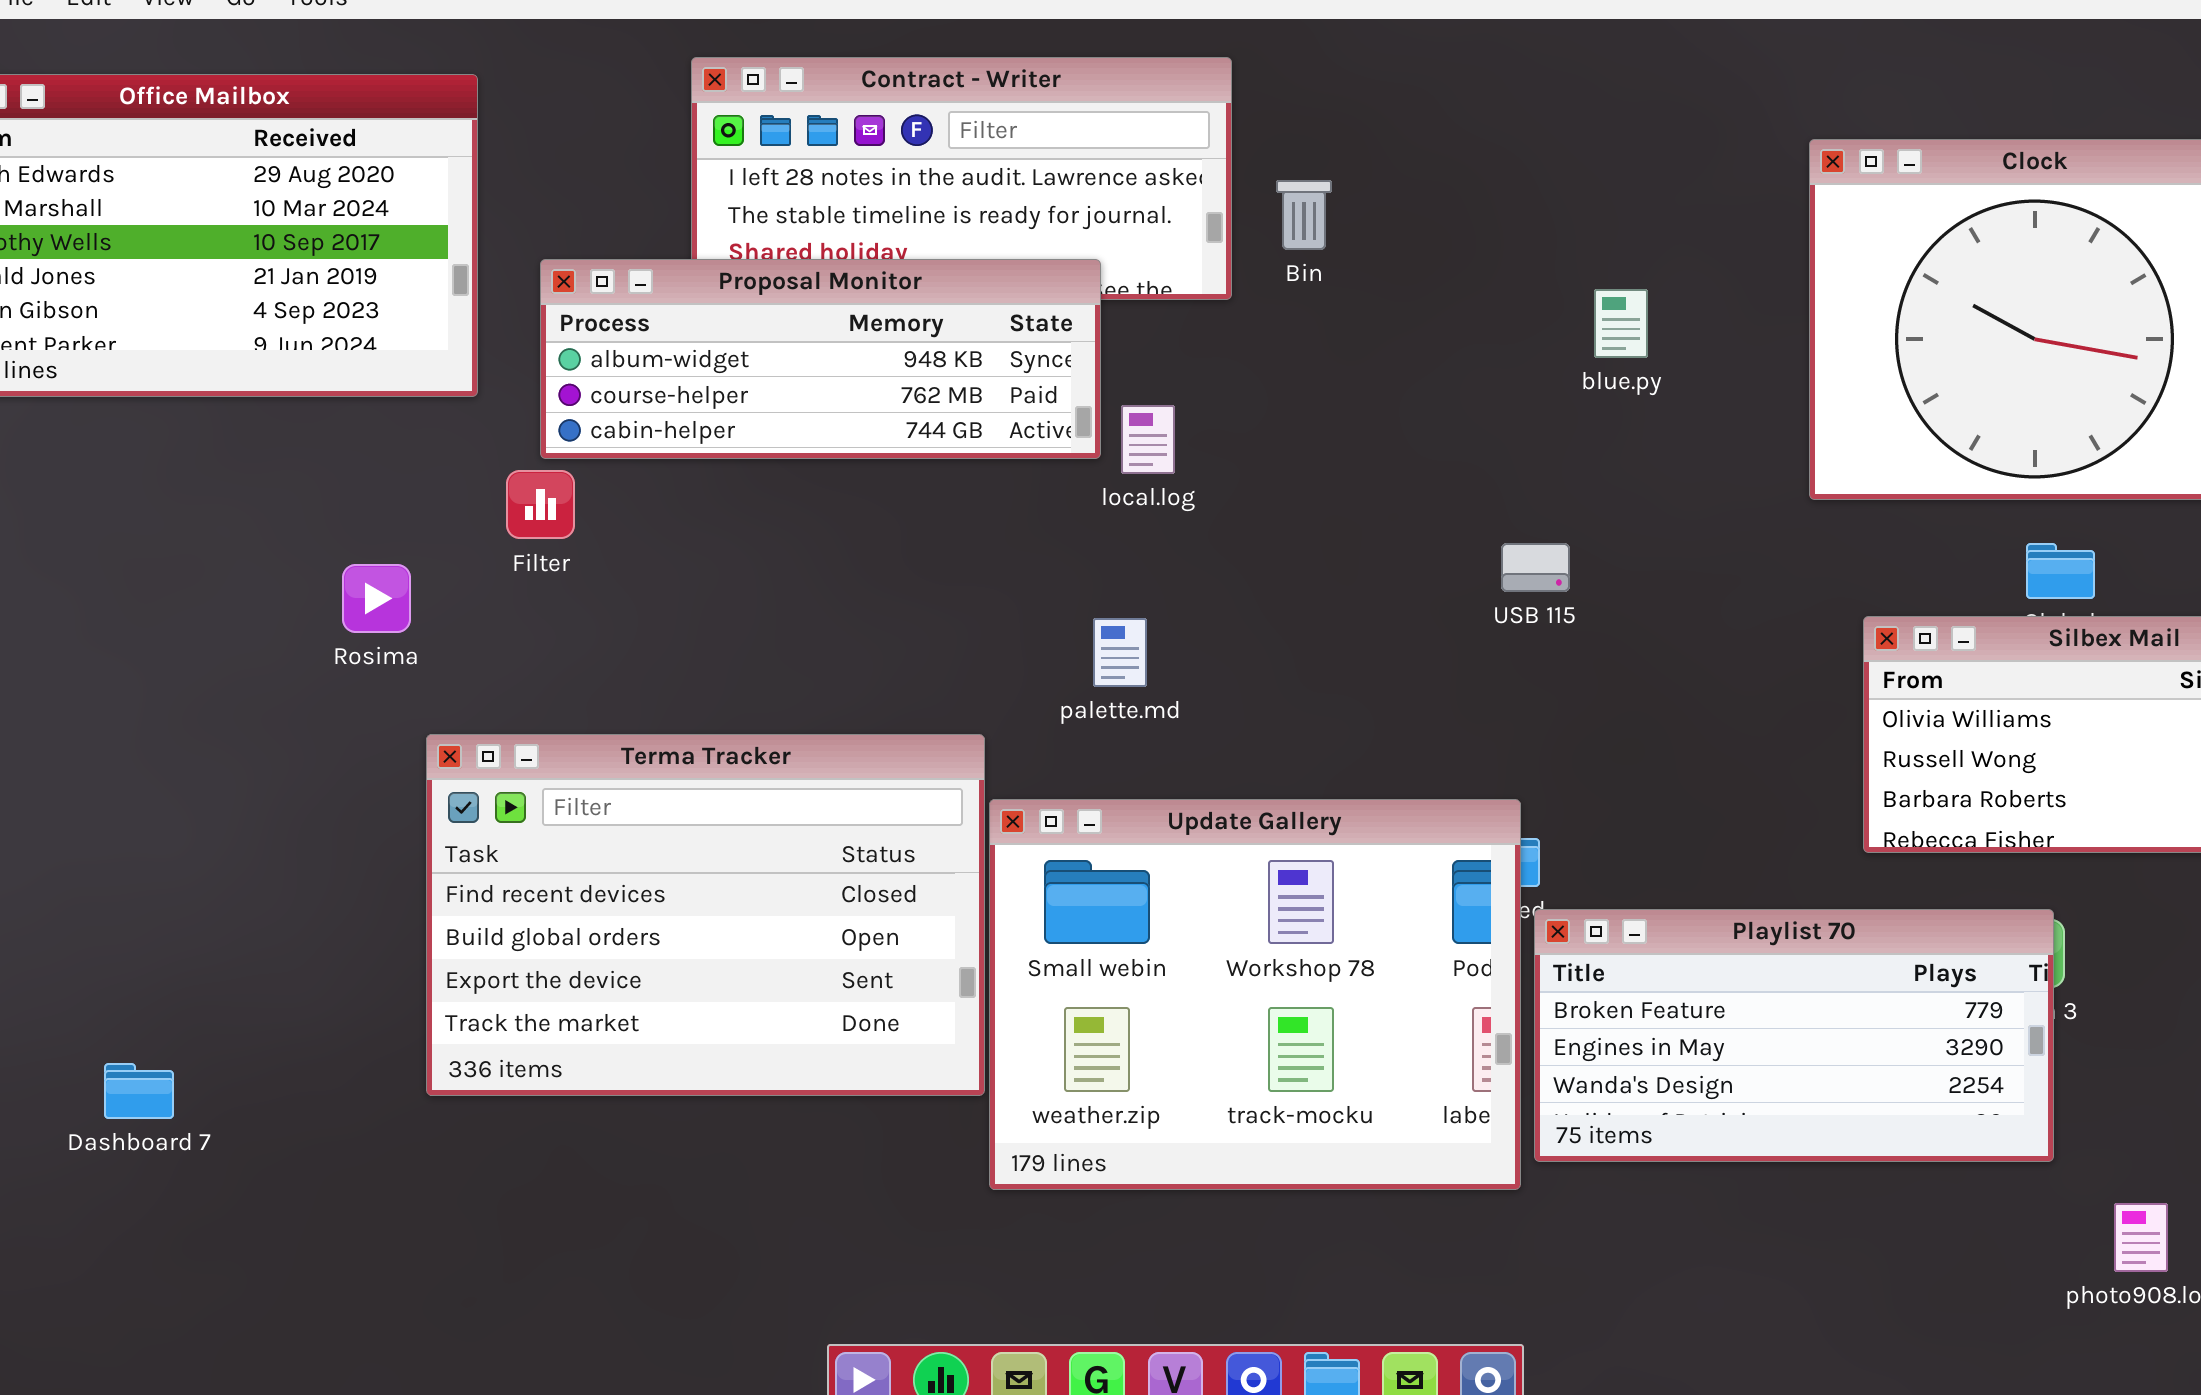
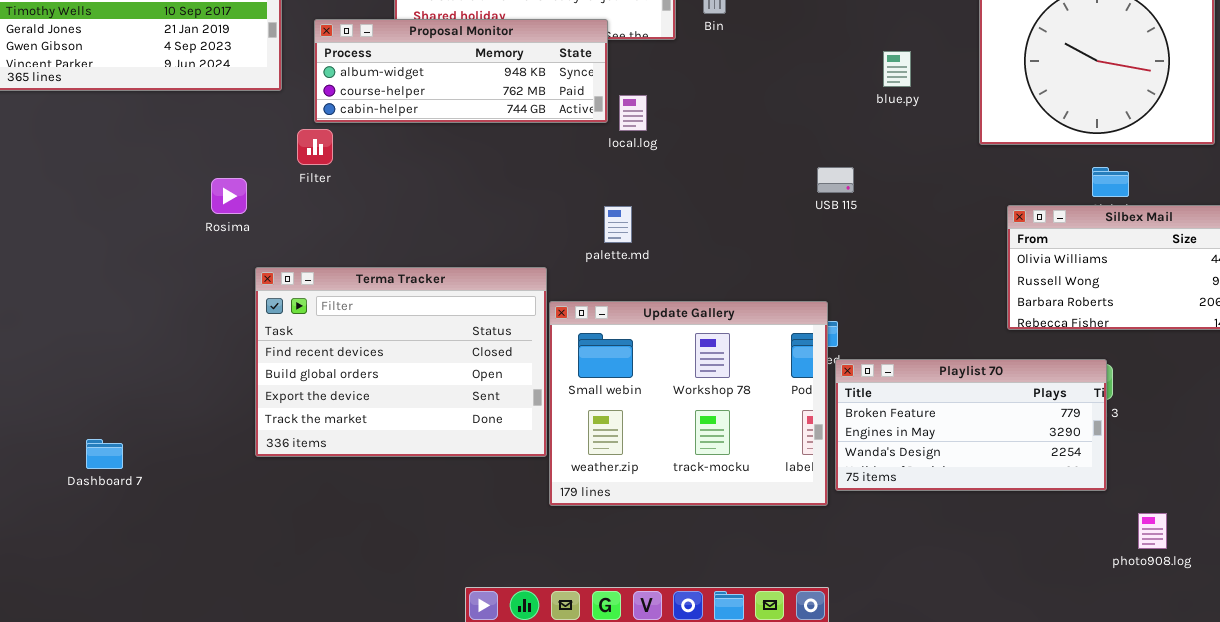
blue.py: [1594,289,1648,358] -> [883,51,911,87], moved

